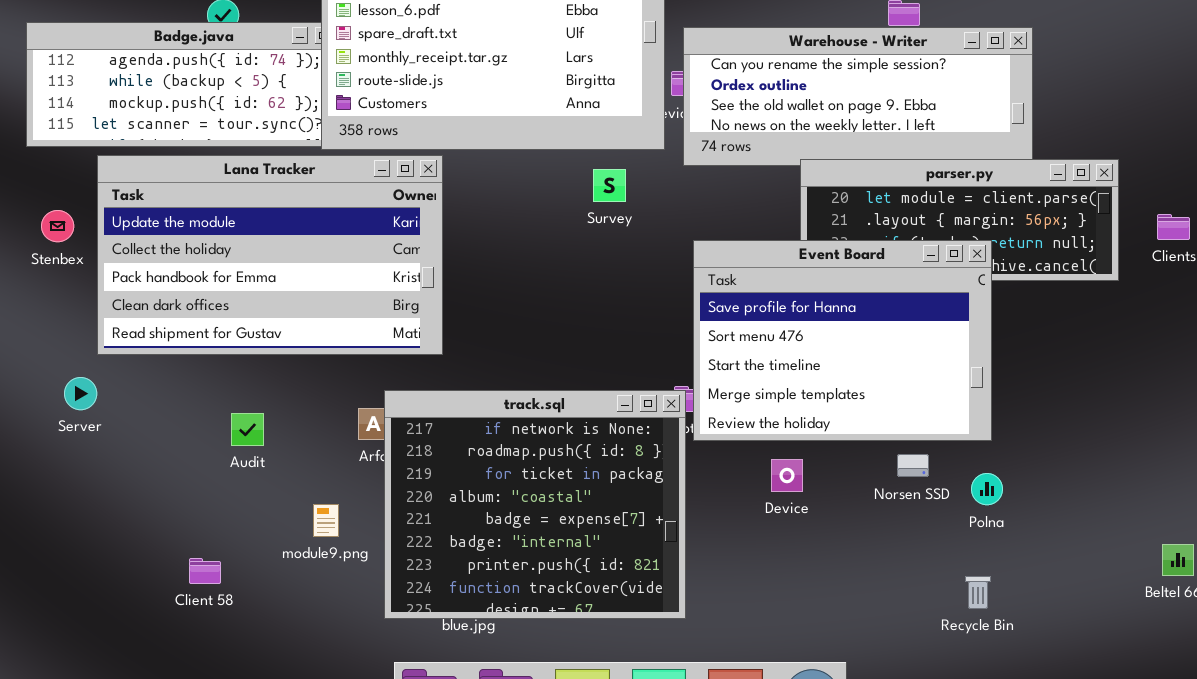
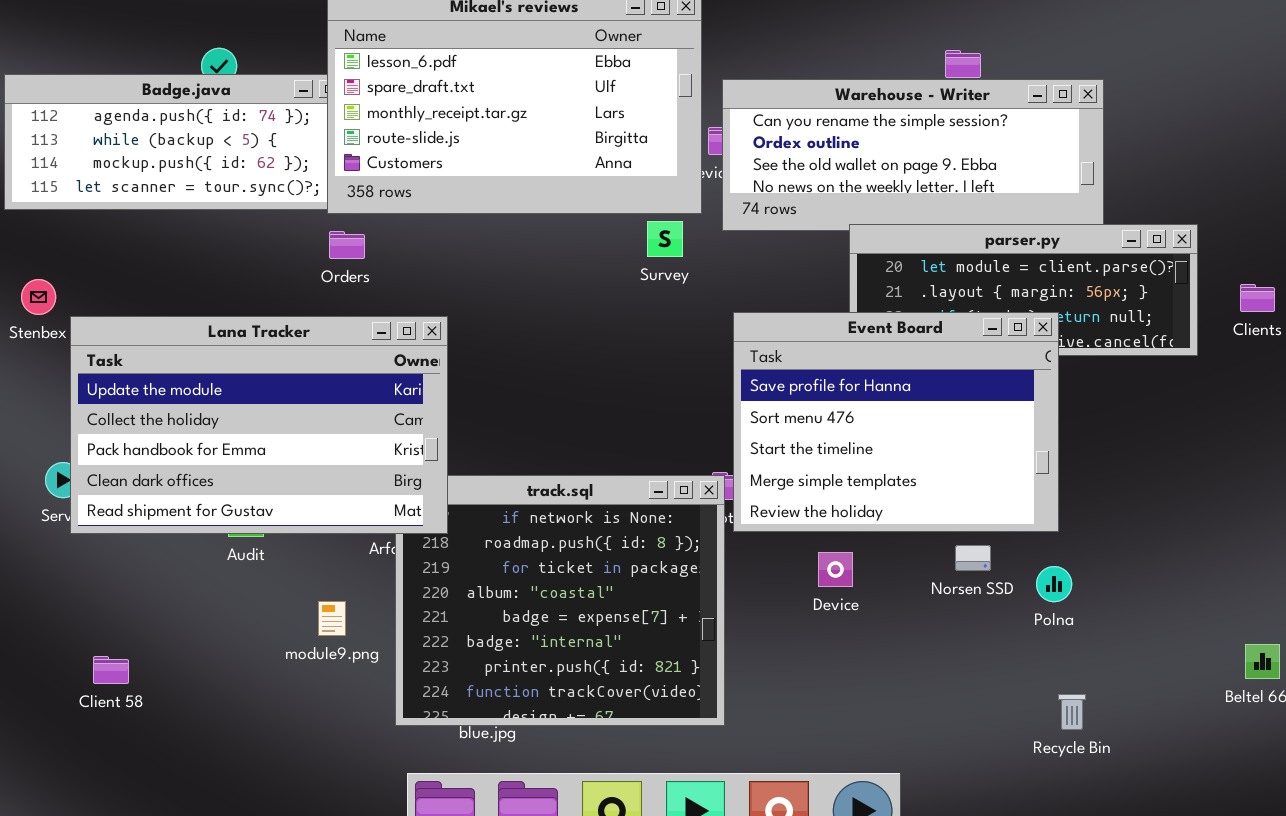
Lana Tracker: [97,155,443,355] -> [70,316,448,534], moved
Survey: [593,169,626,202] -> [647,221,683,257], moved
Client 58: [189,558,221,584] -> [93,656,129,684], moved
Recycle Bin: [965,576,991,609] -> [1058,694,1086,730], moved

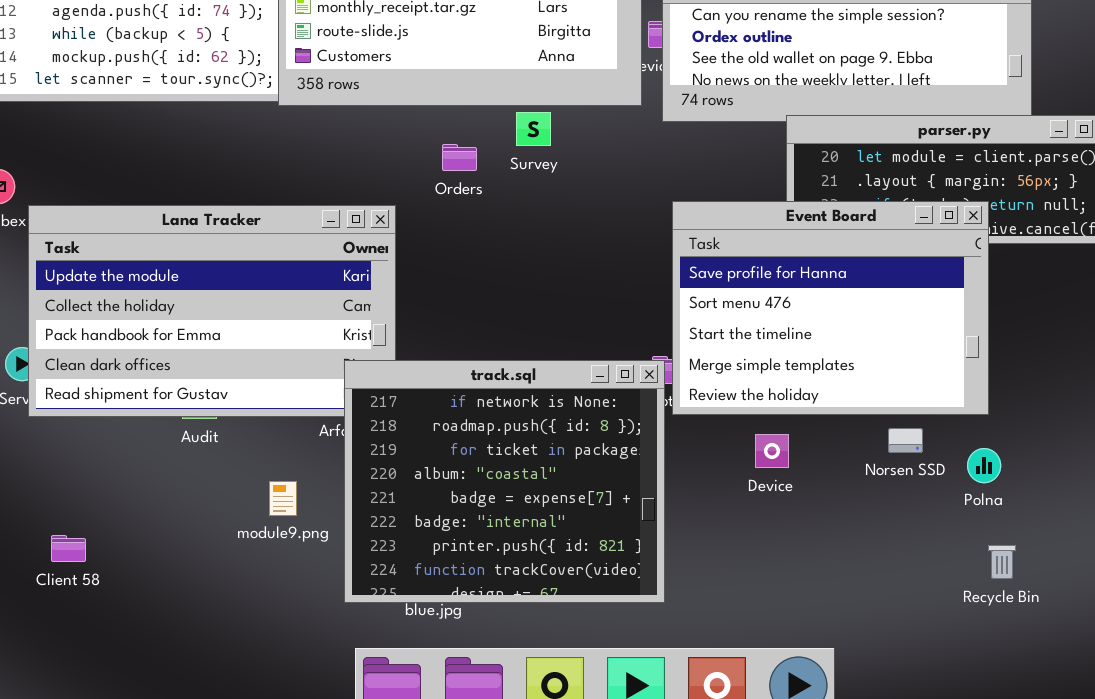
Survey: [647,221,683,257] -> [516,112,551,146], moved
Orders: [329,231,365,259] -> [442,144,477,171], moved
track.sql: [395,475,725,726] -> [344,360,665,603], raised
Recycle Bin: [1058,694,1086,730] -> [988,545,1016,579], moved

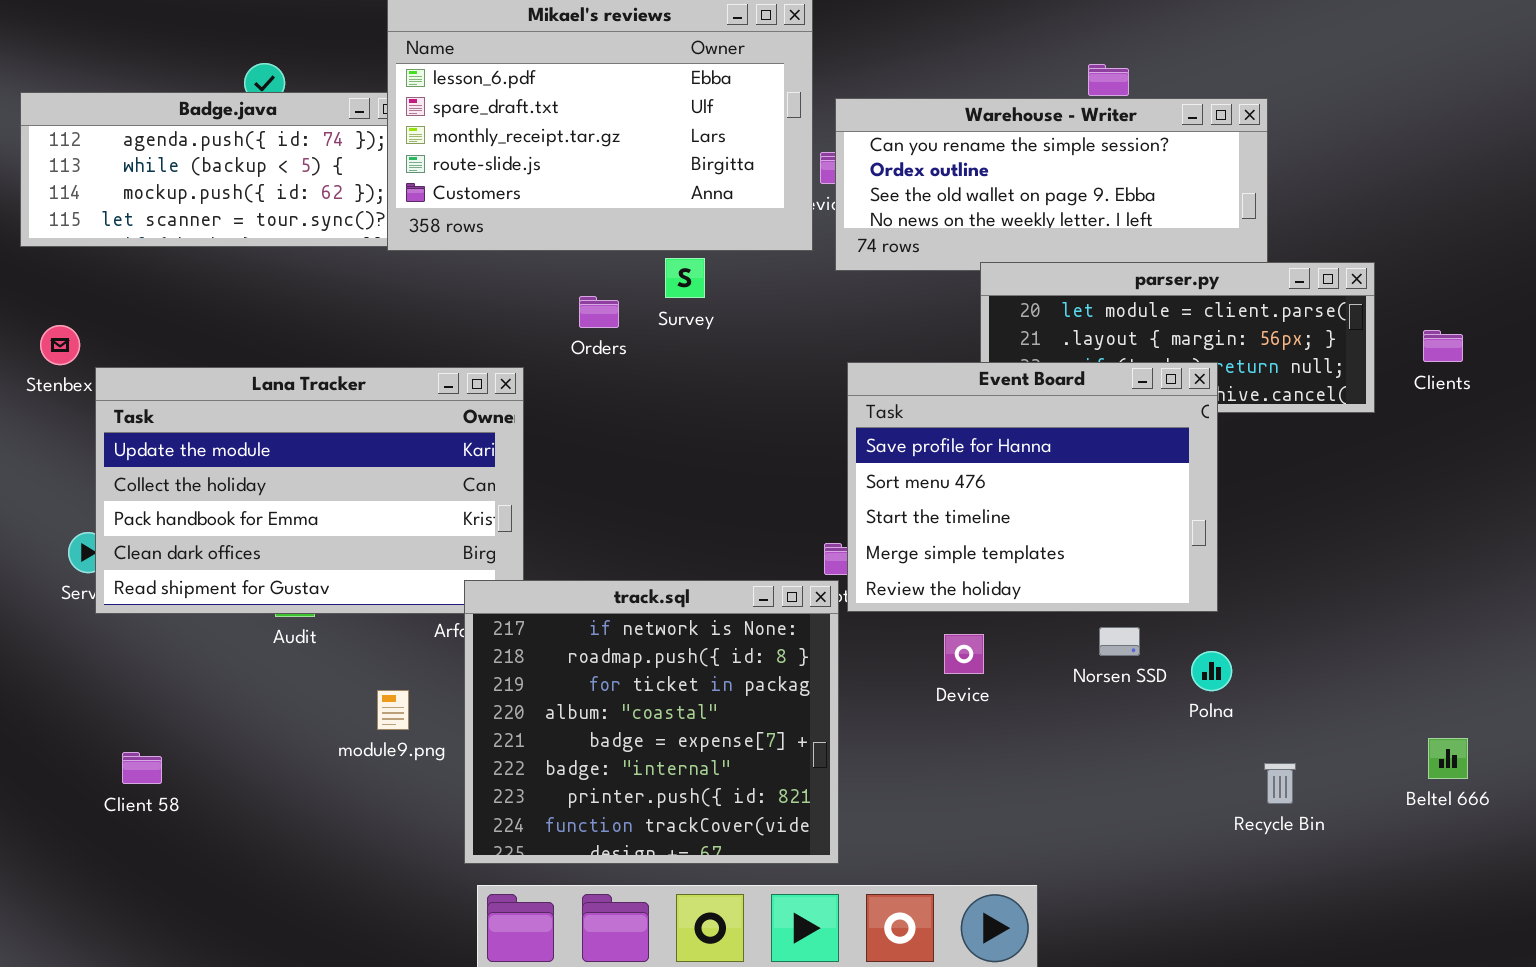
track.sql: [344,360,665,603] -> [464,580,839,864], moved
Recycle Bin: [988,545,1016,579] -> [1264,763,1296,804], moved

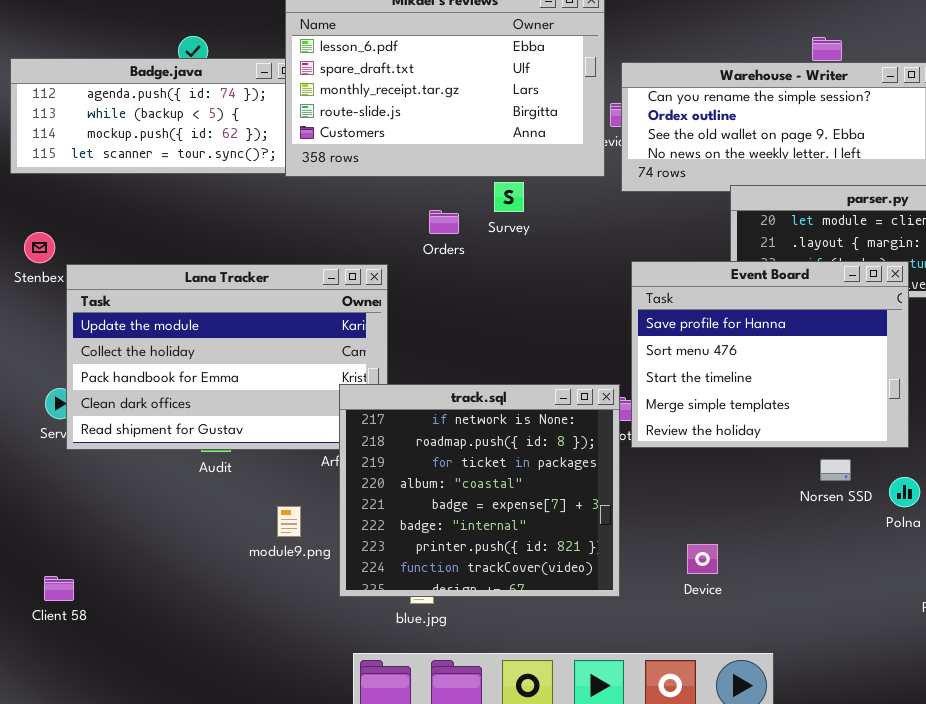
track.sql: [464,580,839,864] -> [339,384,620,597], moved
Device: [944,634,984,674] -> [687,544,718,574], moved
Client 58: [122,752,162,784] -> [44,576,74,601], moved

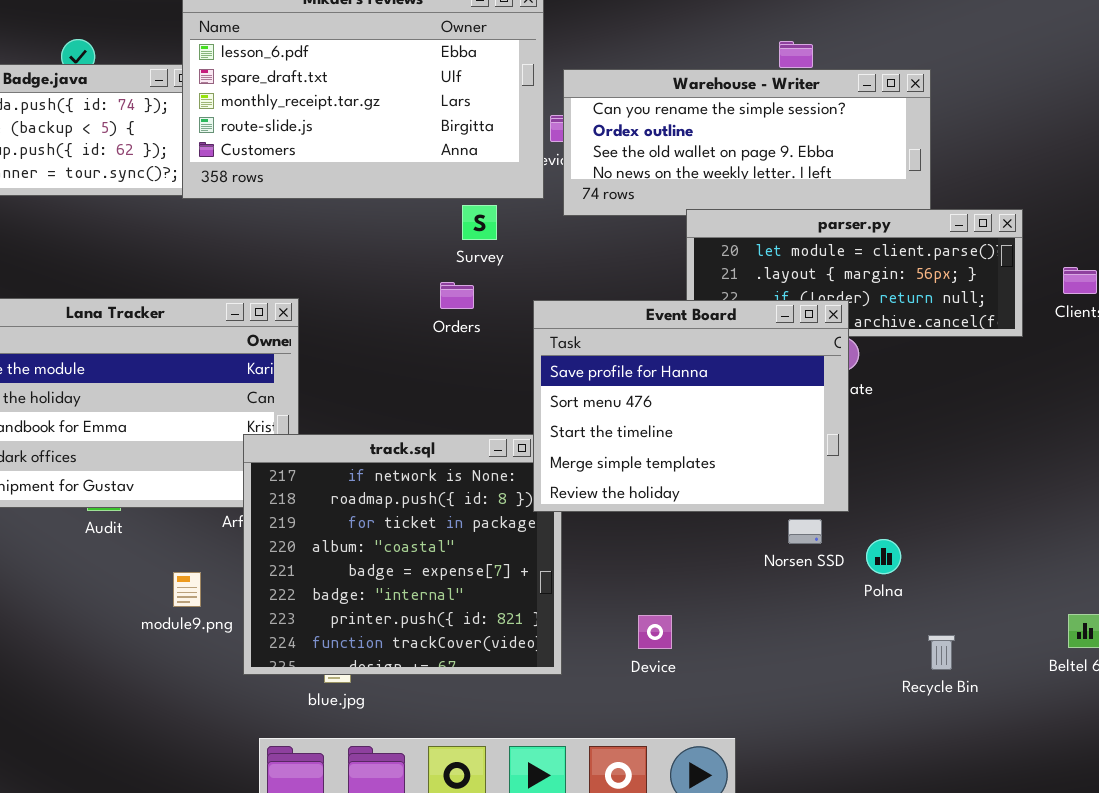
Survey: [494,182,524,212] -> [462,205,497,240], moved
Orders: [429,210,459,234] -> [440,282,474,309], moved
Event Board: [631,261,909,448] -> [533,300,849,512], moved

